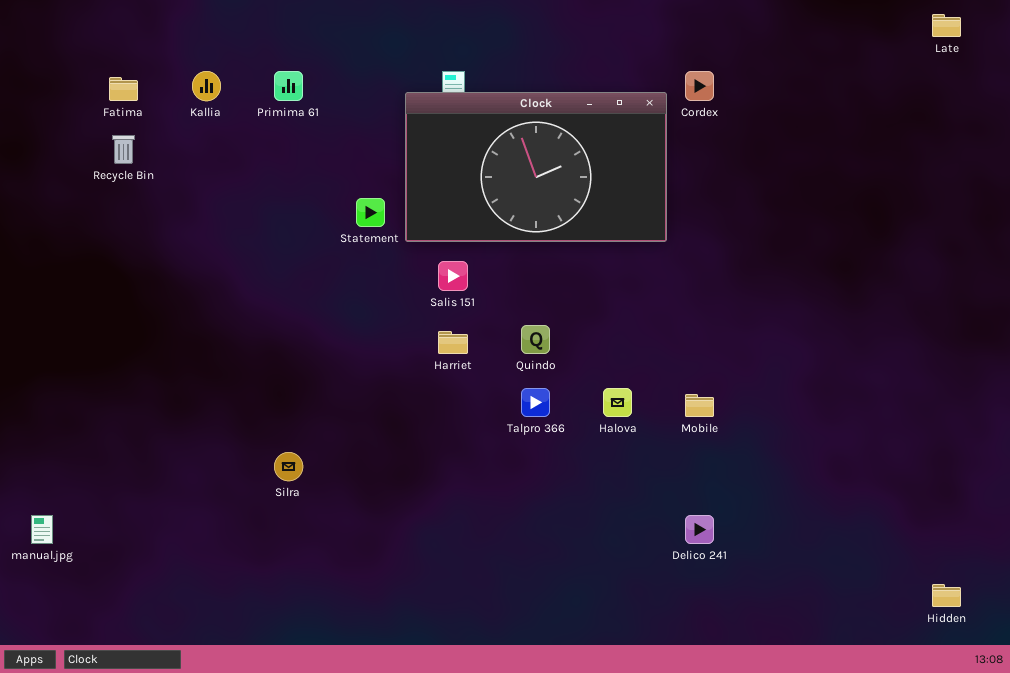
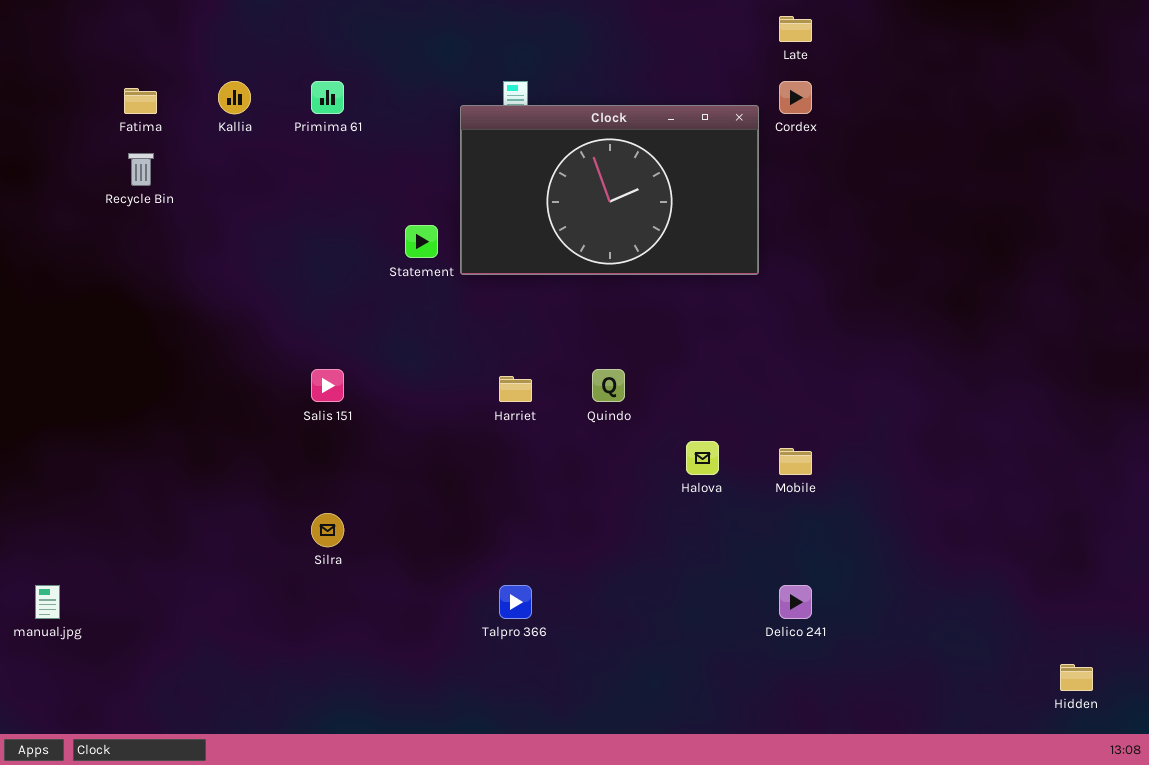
Late: [932,14,961,37] -> [779,16,812,42], moved
Salis 151: [438,261,468,291] -> [311,369,344,402], moved
Talpro 366: [521,388,550,417] -> [499,585,532,619], moved

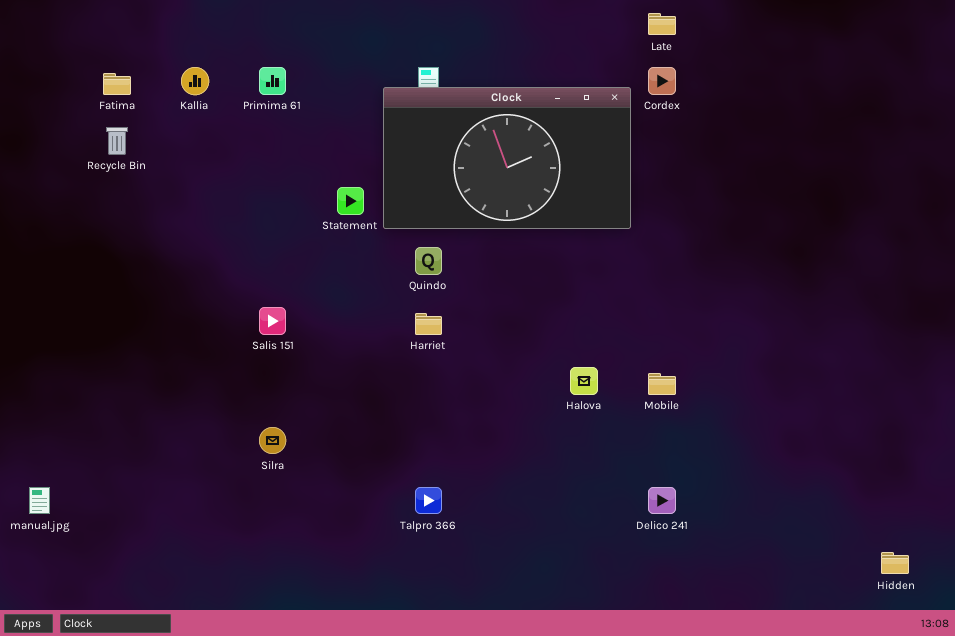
Quindo: [592,369,625,402] -> [415,247,442,275], moved

